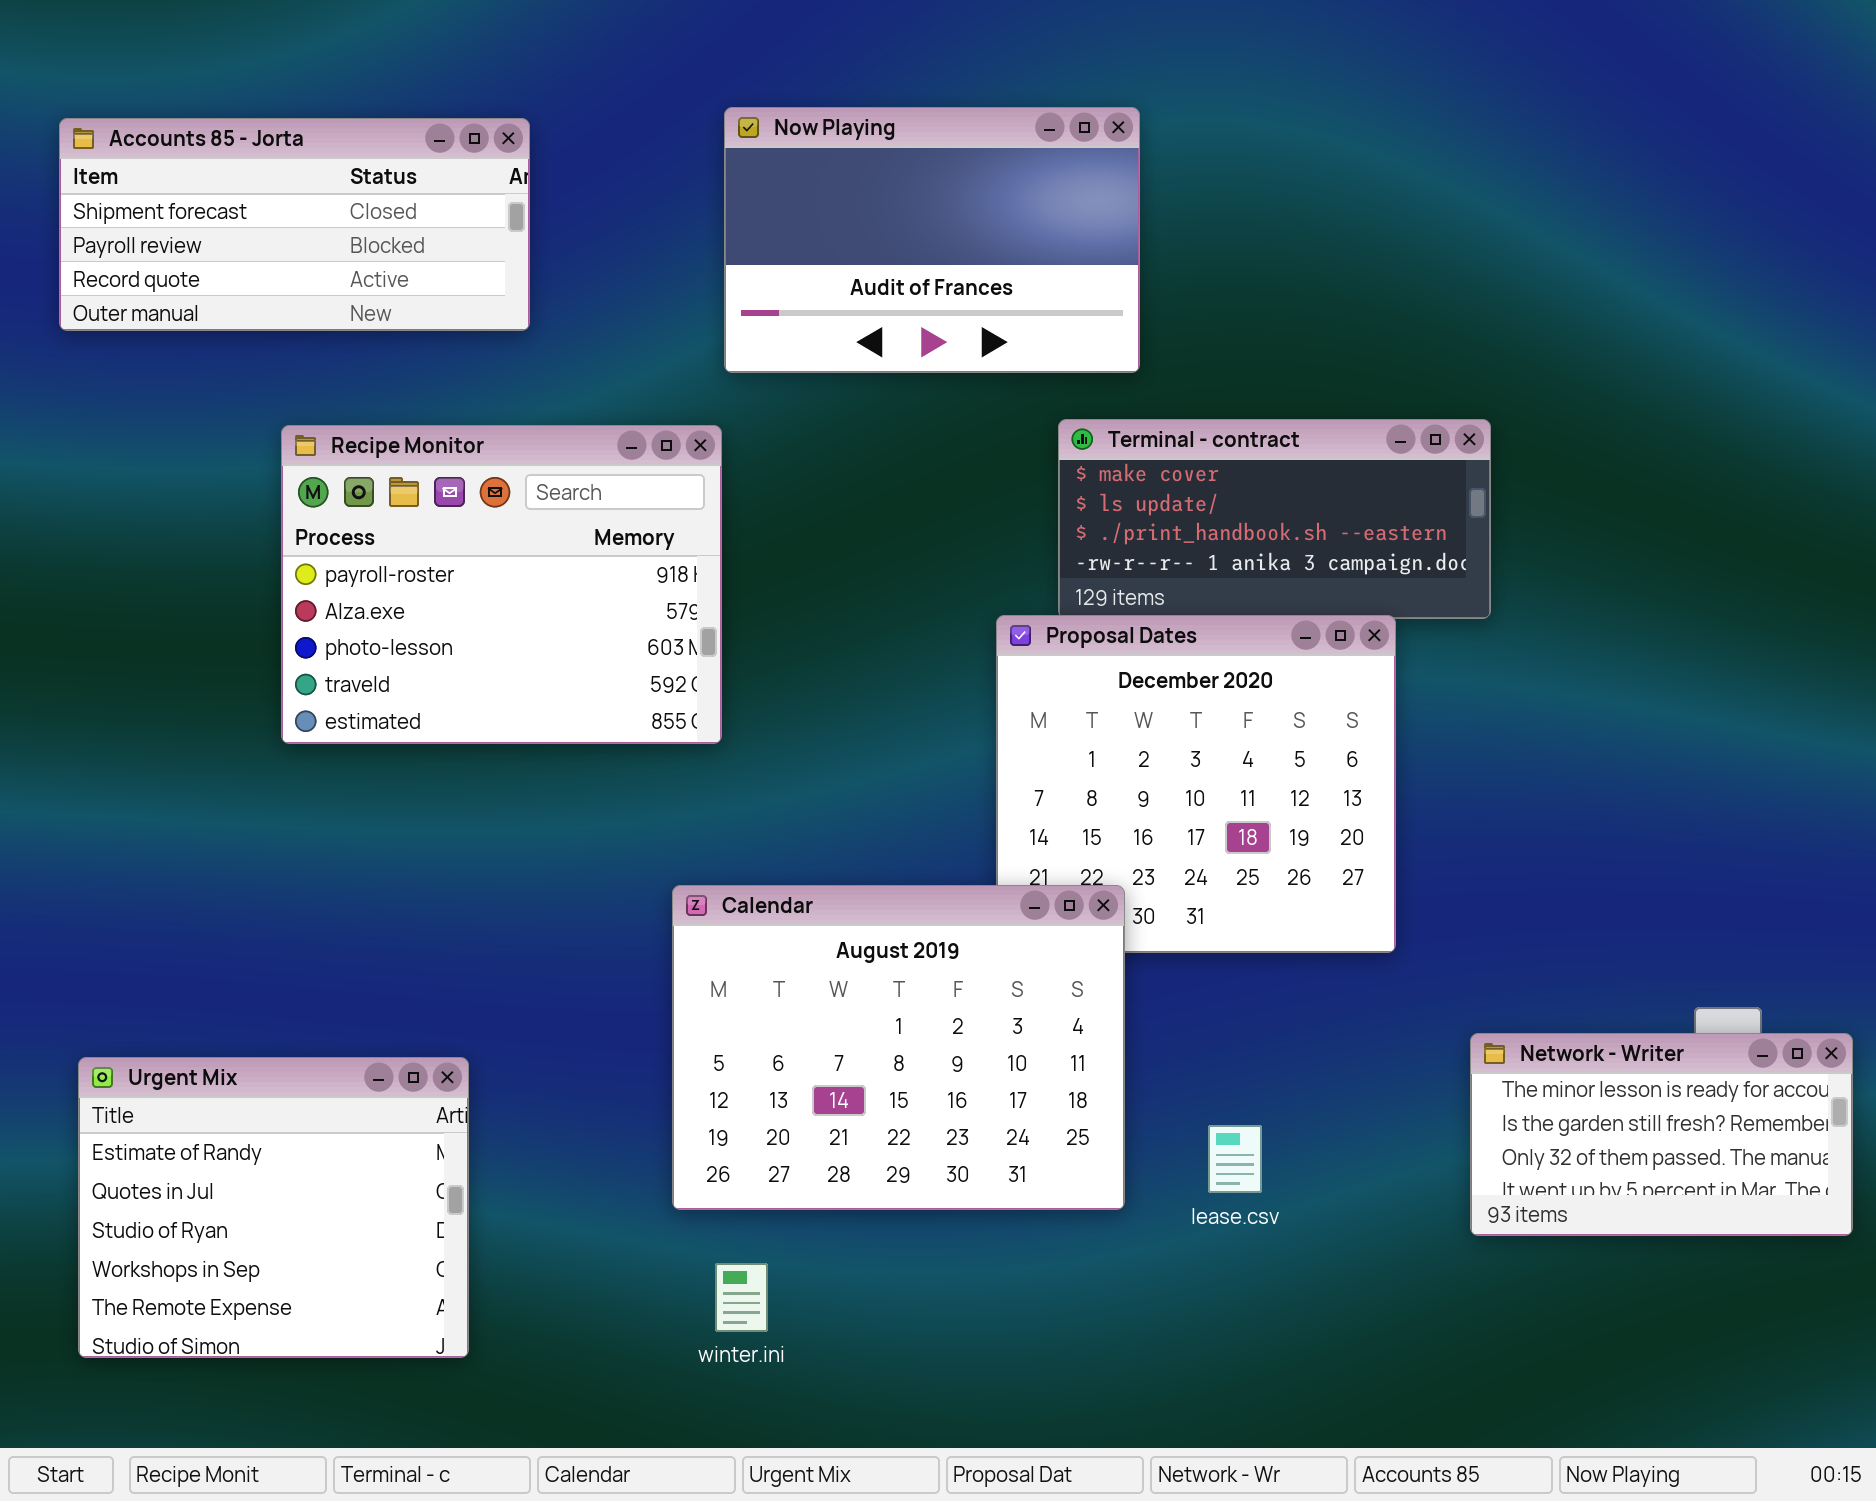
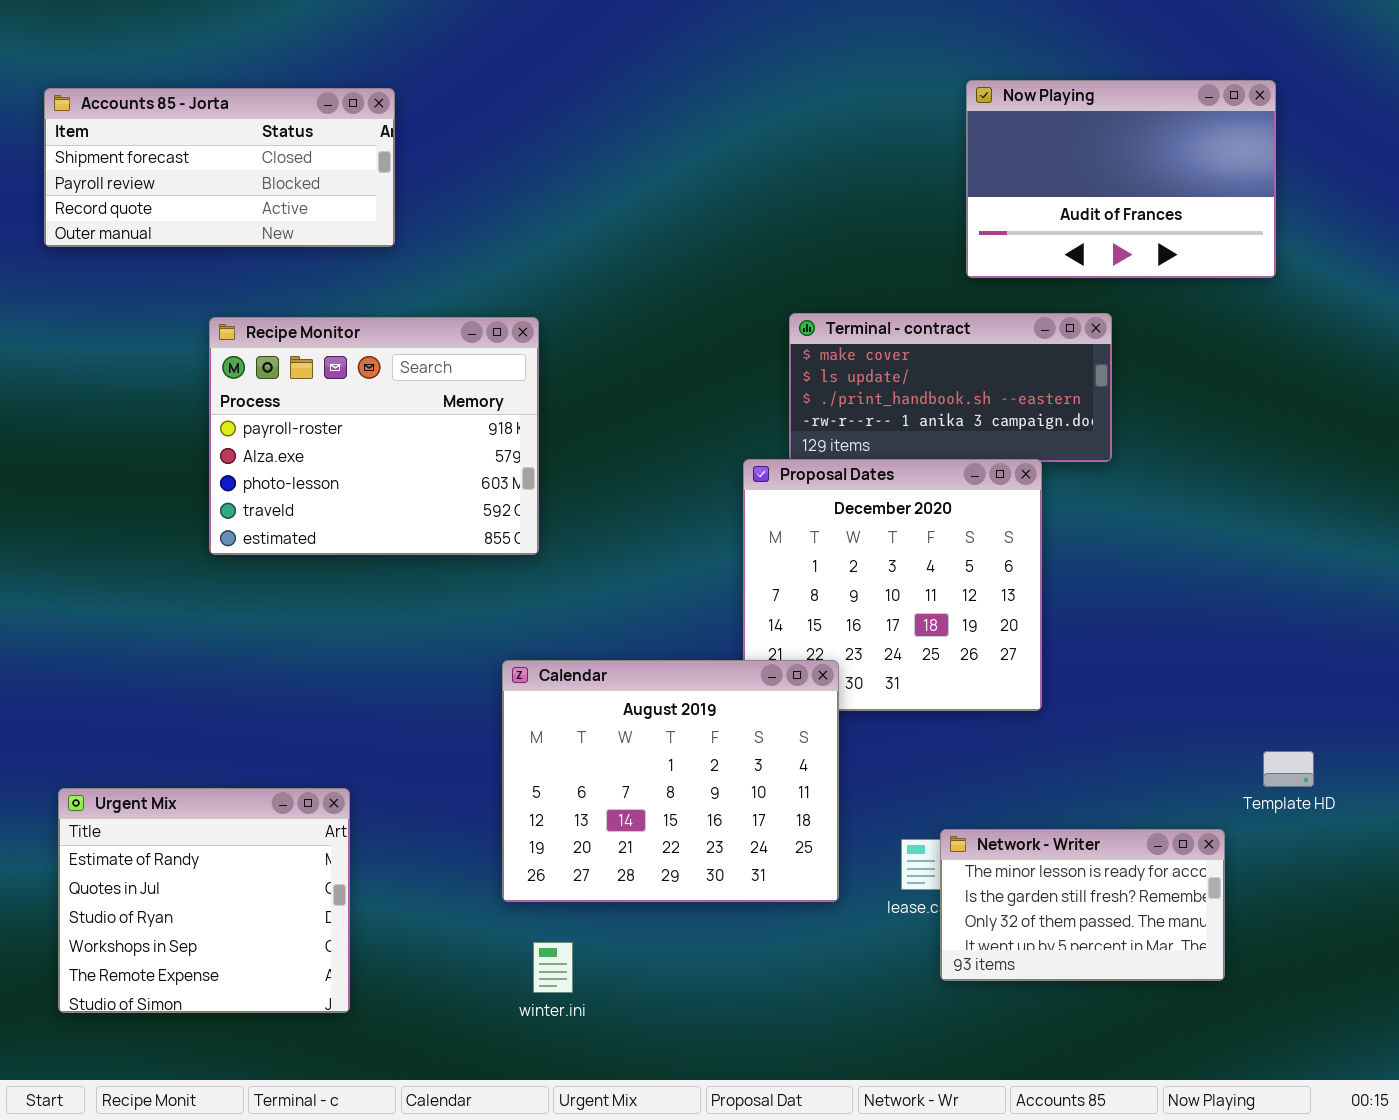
Now Playing: [724,107,1140,373] -> [966,80,1276,278], moved
Network - Writer: [1470,1033,1853,1236] -> [940,829,1225,981], moved

